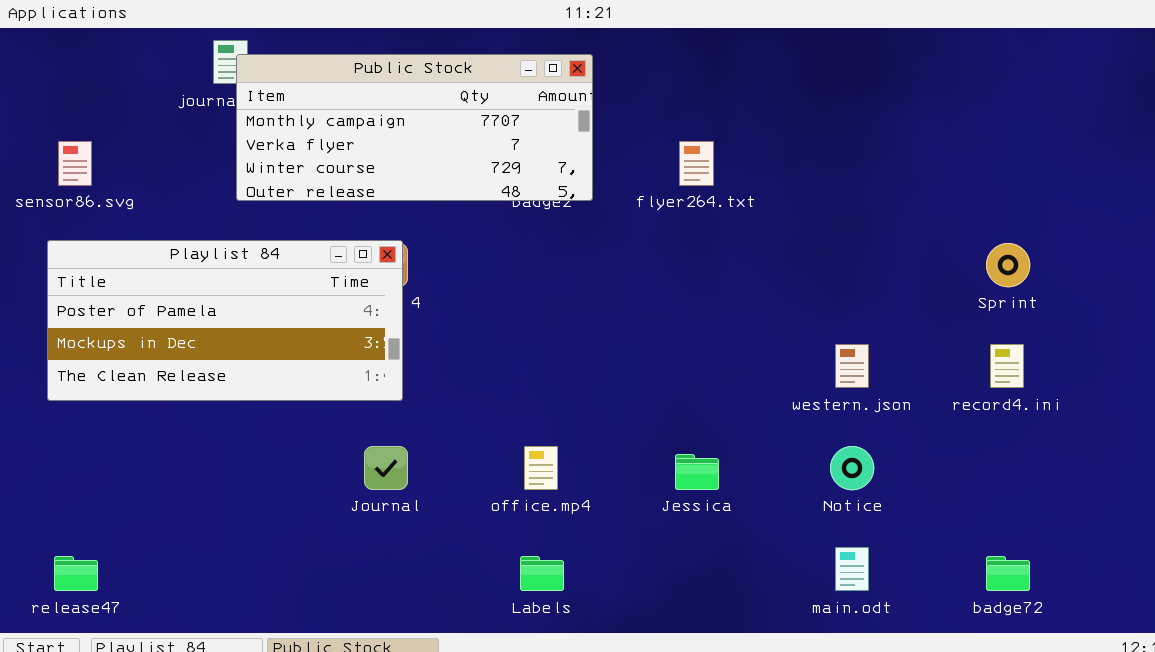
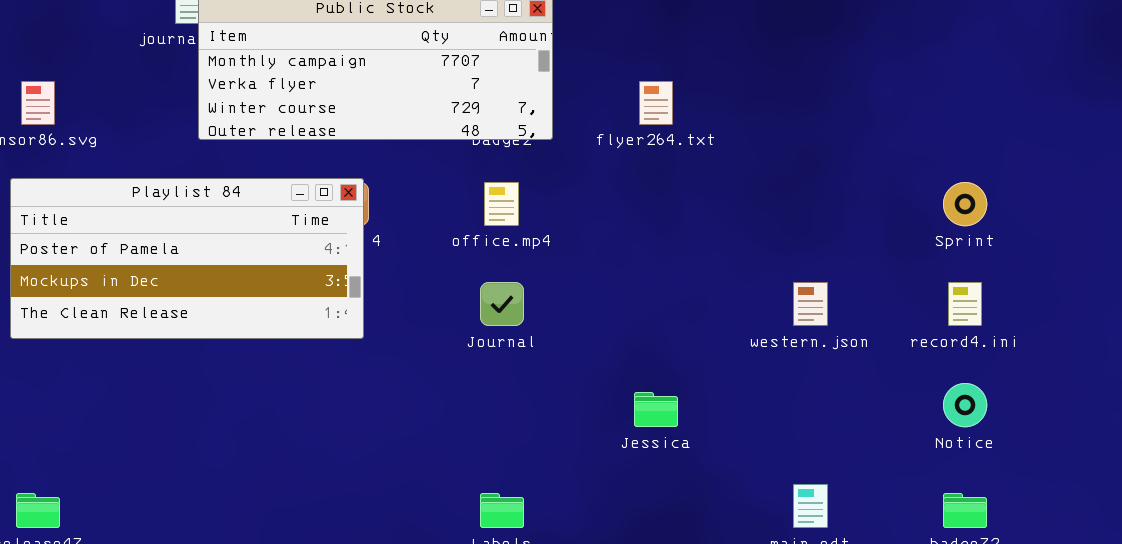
Journal: [364,446,408,490] -> [480,282,524,326], moved
office.mp4: [524,446,558,490] -> [484,182,519,226], moved
Notice: [830,446,874,490] -> [943,383,987,427], moved

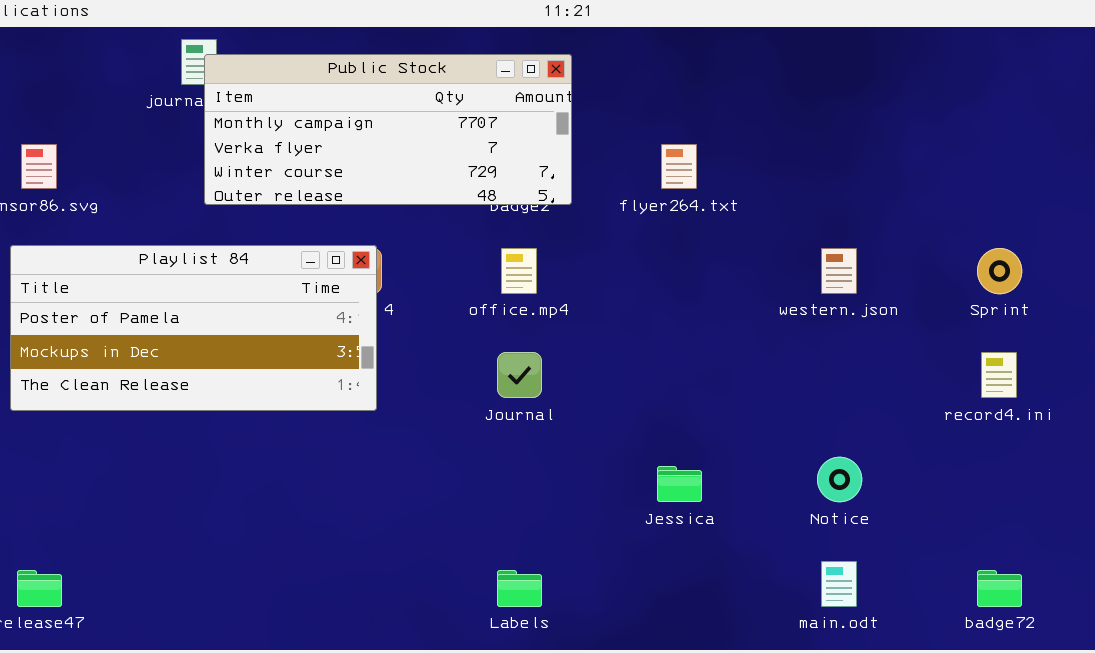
western.json: [793,282,828,326] -> [821,248,857,294], moved
Notice: [943,383,987,427] -> [817,457,862,502], moved

